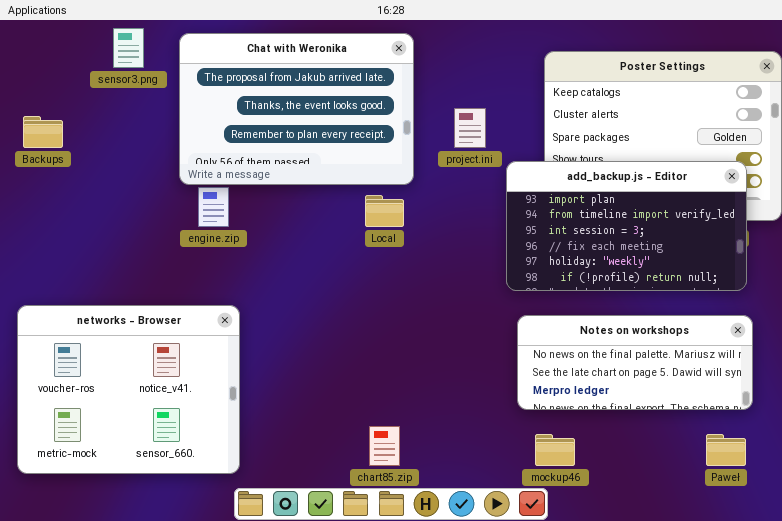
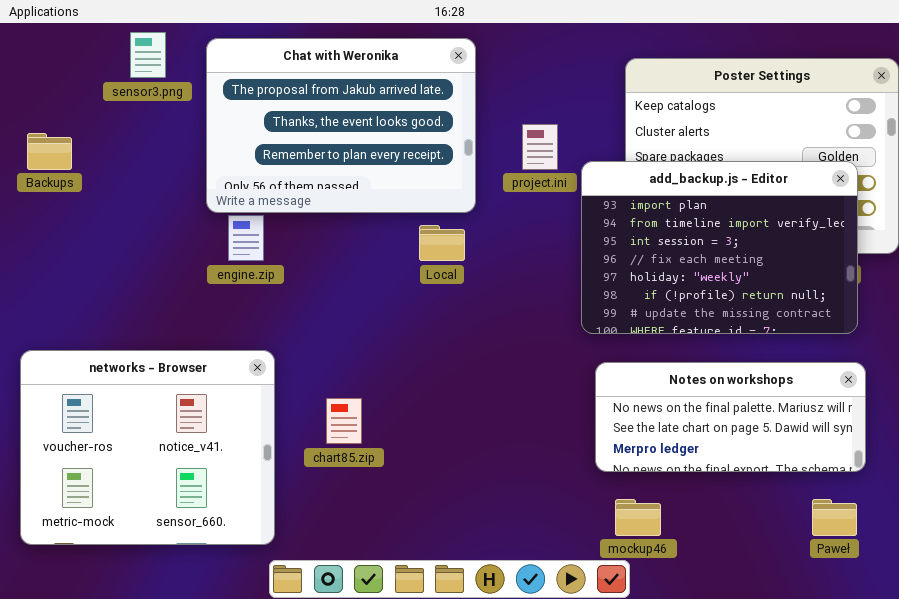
add_backup.js - Editor: [506,161,747,291] -> [581,161,858,334], resized
chart85.zip: [369,426,400,466] -> [326,398,362,444], moved

